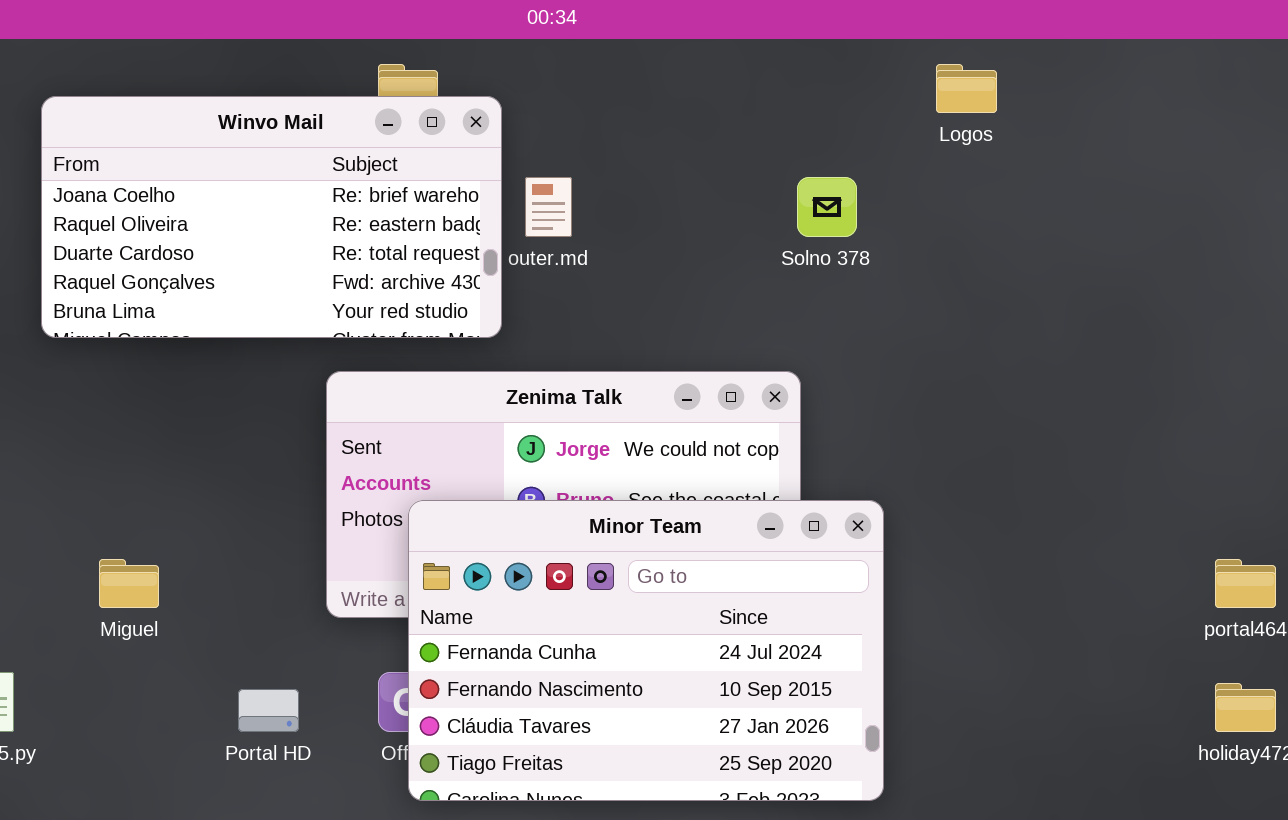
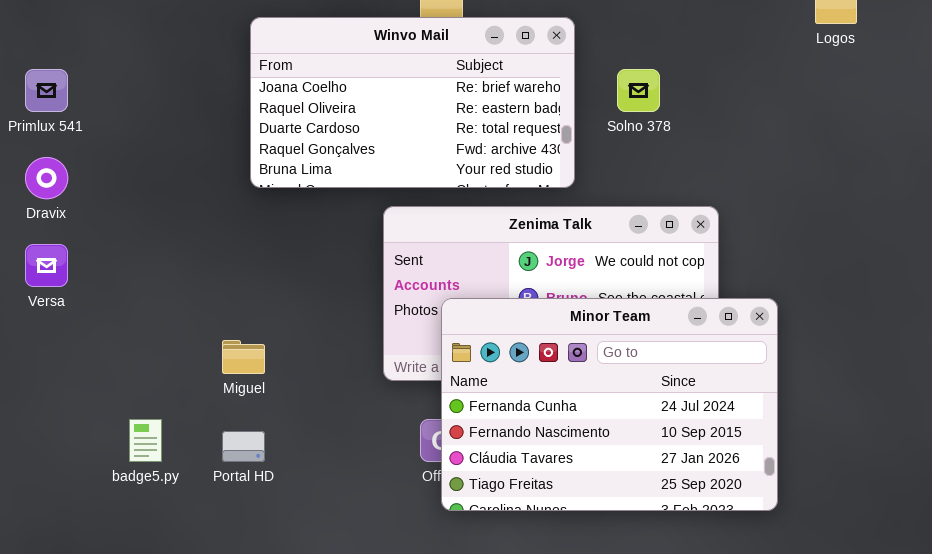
Winvo Mail: [41,96,502,338] -> [250,17,575,188], moved
Solno 378: [797,177,857,237] -> [617,69,660,112], moved
Portal HD: [238,689,299,732] -> [222,431,265,462], moved

